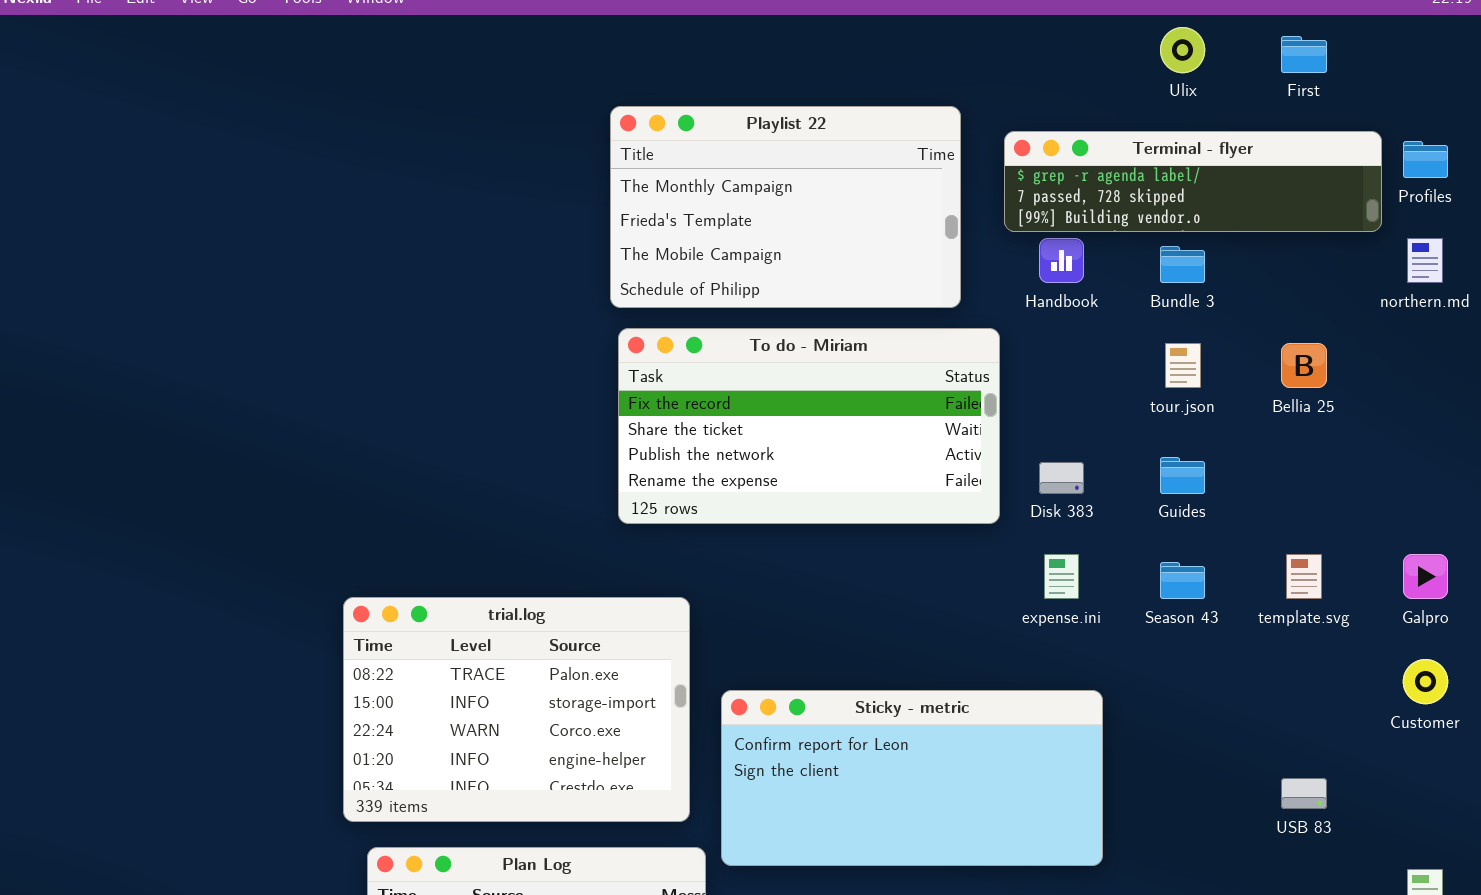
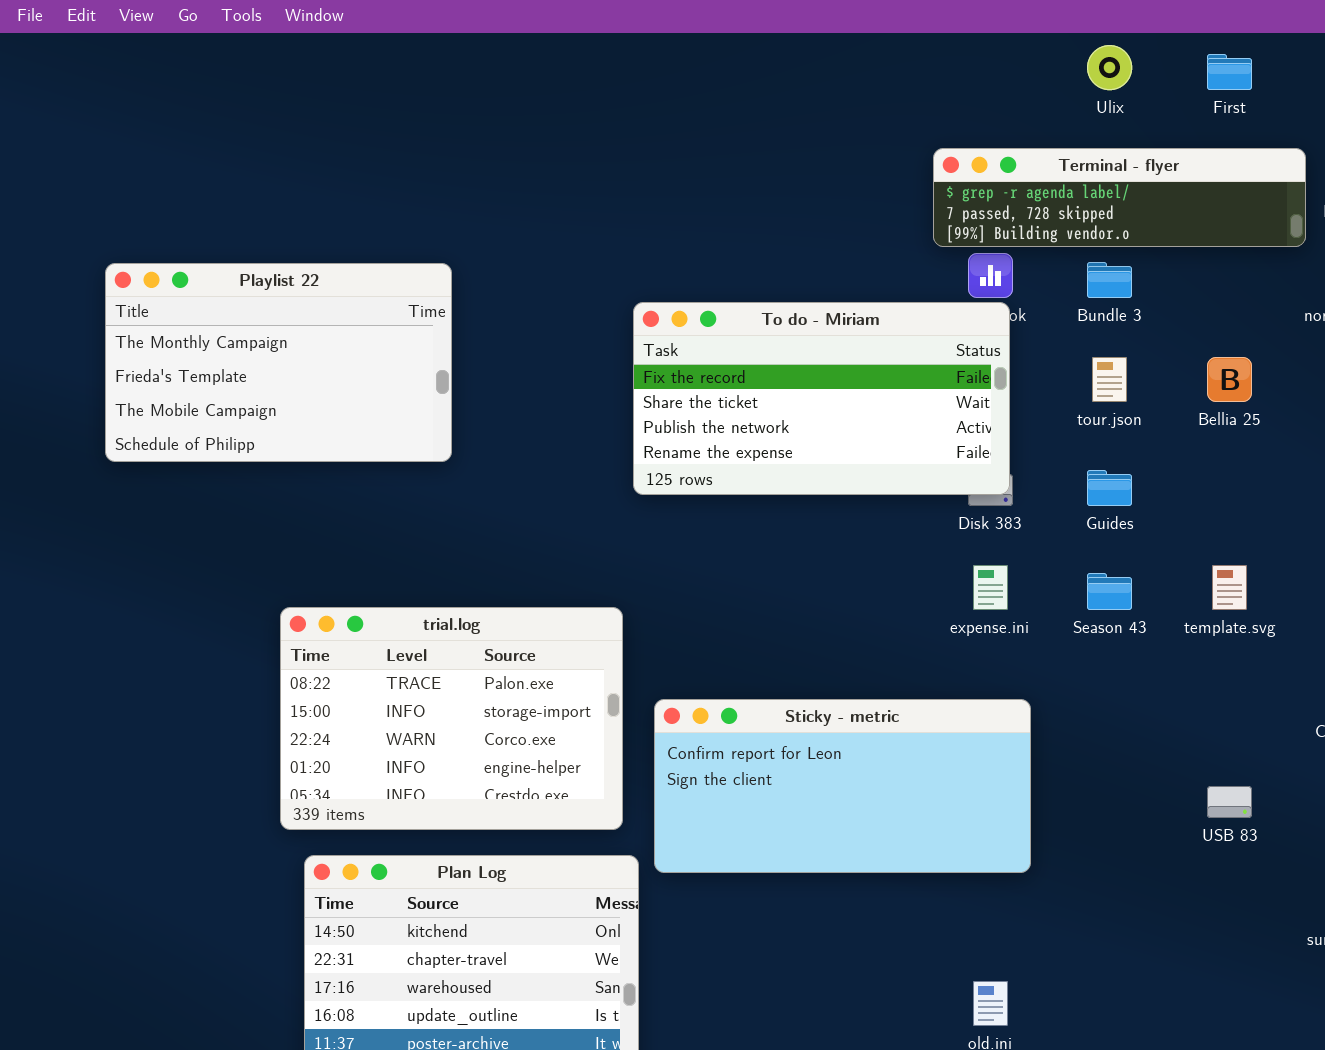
Playlist 22: [610,106,961,308] -> [105,263,452,462], moved
To do - Miriam: [618,328,1000,524] -> [633,302,1010,495], moved

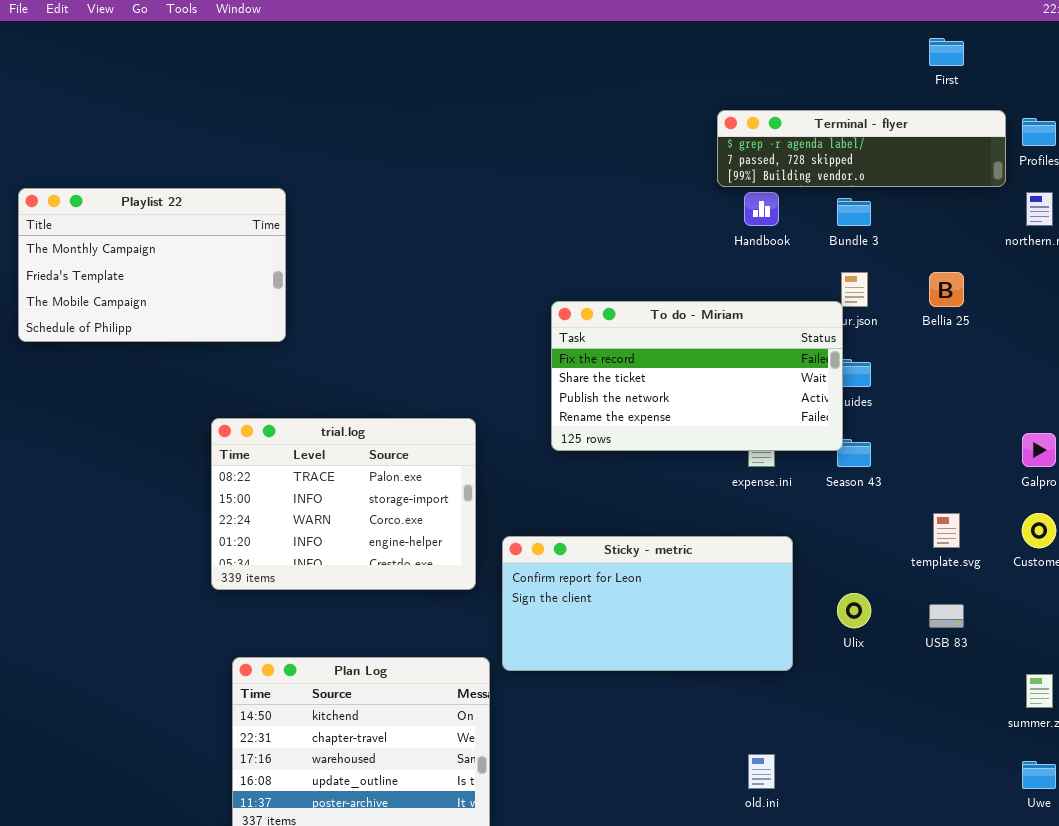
Ulix: [1087,45,1132,90] -> [837,593,871,628], moved
Playlist 22: [105,263,452,462] -> [18,188,286,342], moved
To do - Miriam: [633,302,1010,495] -> [551,301,843,451], moved
template.svg: [1212,565,1247,610] -> [933,513,960,548], moved
trial.log: [280,607,623,830] -> [211,418,476,590], moved

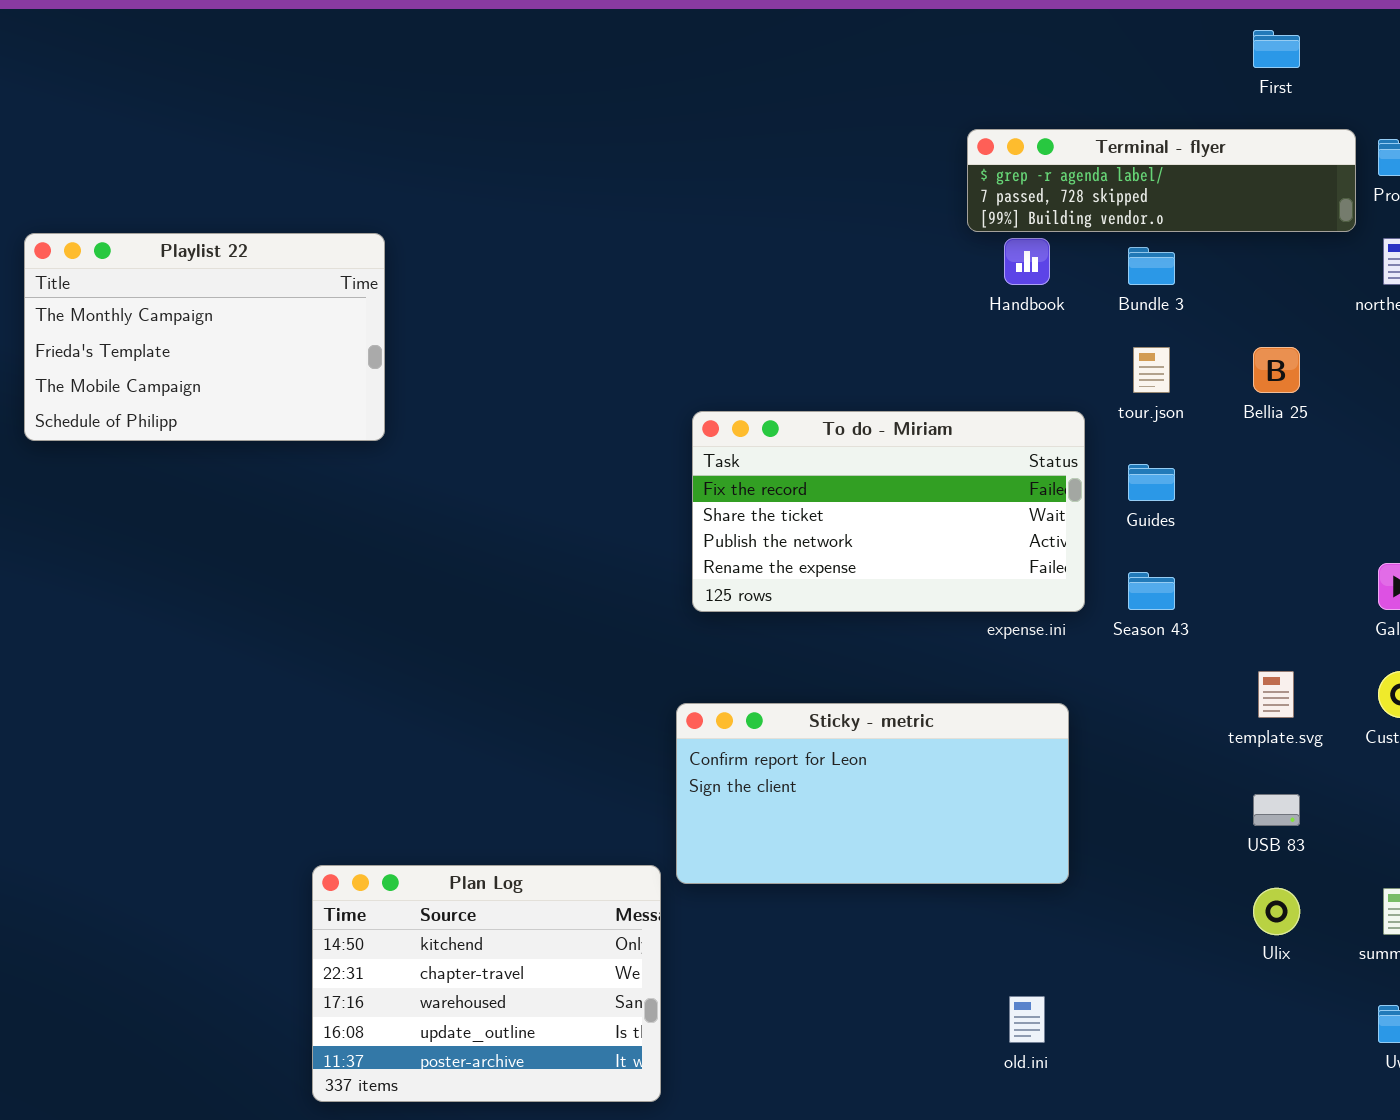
To do - Miriam: [551,301,843,451] -> [692,411,1085,612], moved
trial.log: [211,418,476,590] -> none, closed
Ulix: [837,593,871,628] -> [1253,888,1300,935], moved

